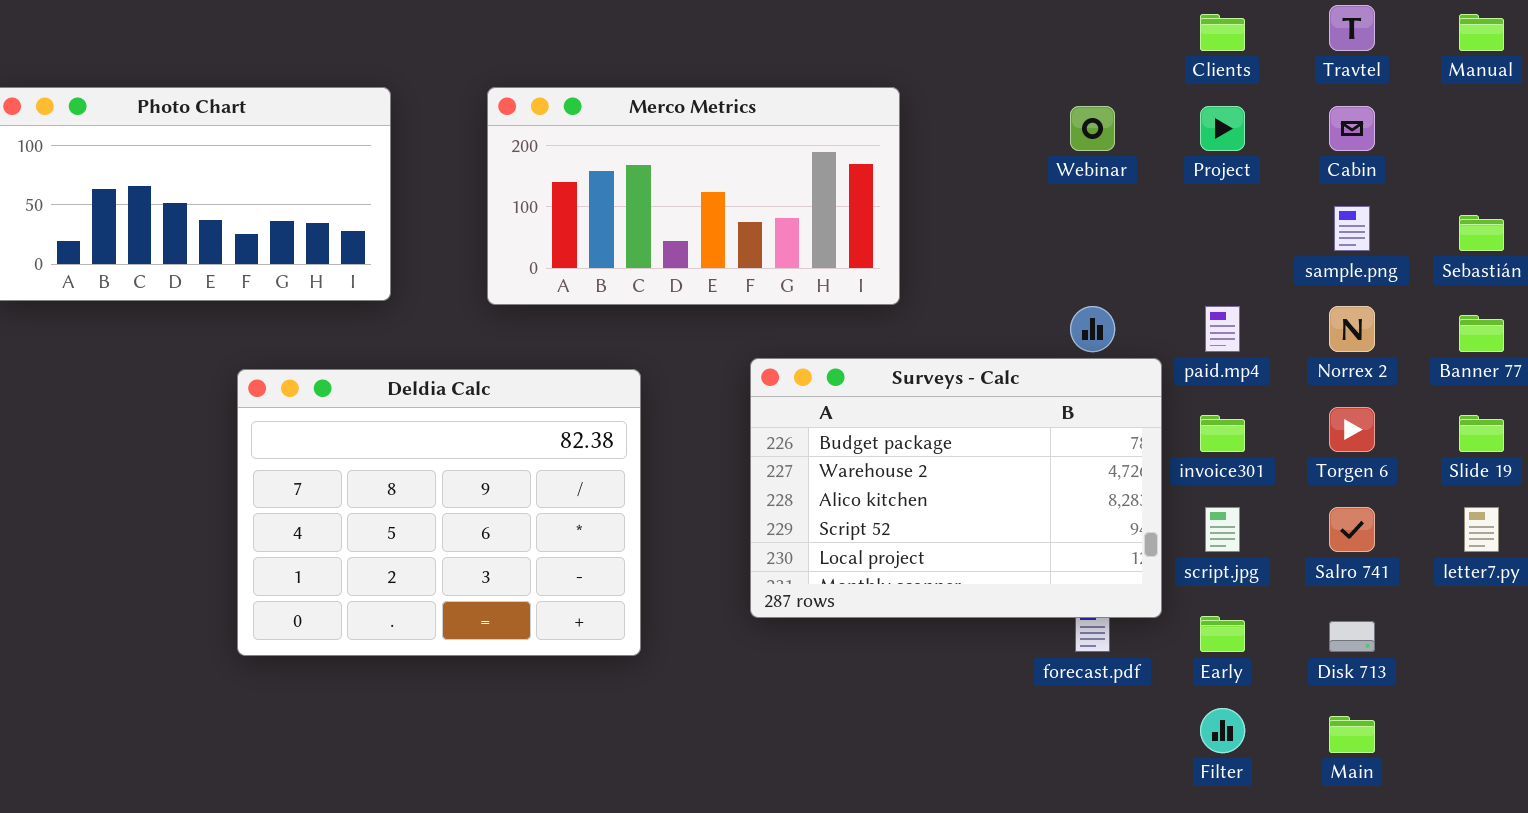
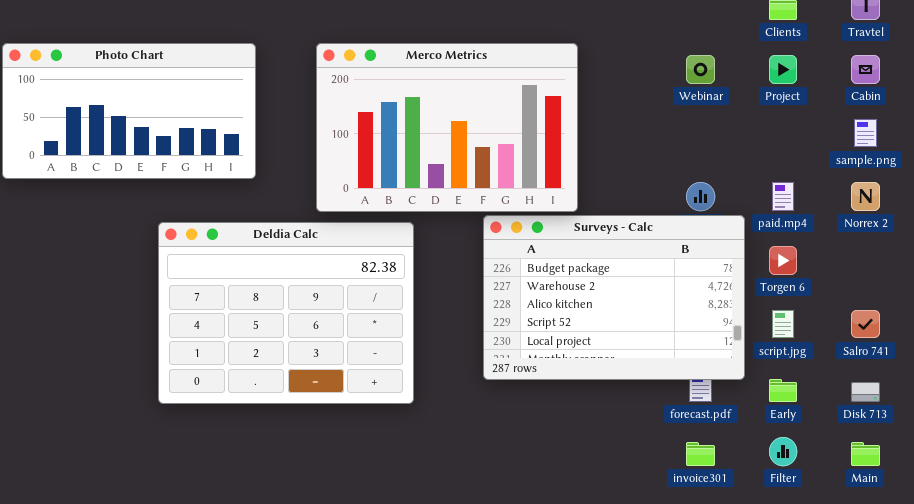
Merco Metrics: [487,87,900,305] -> [316,43,578,212], resized
Torgen 6: [1329,407,1375,452] -> [769,246,797,275], moved
invoice301: [1200,415,1245,452] -> [686,442,715,466], moved

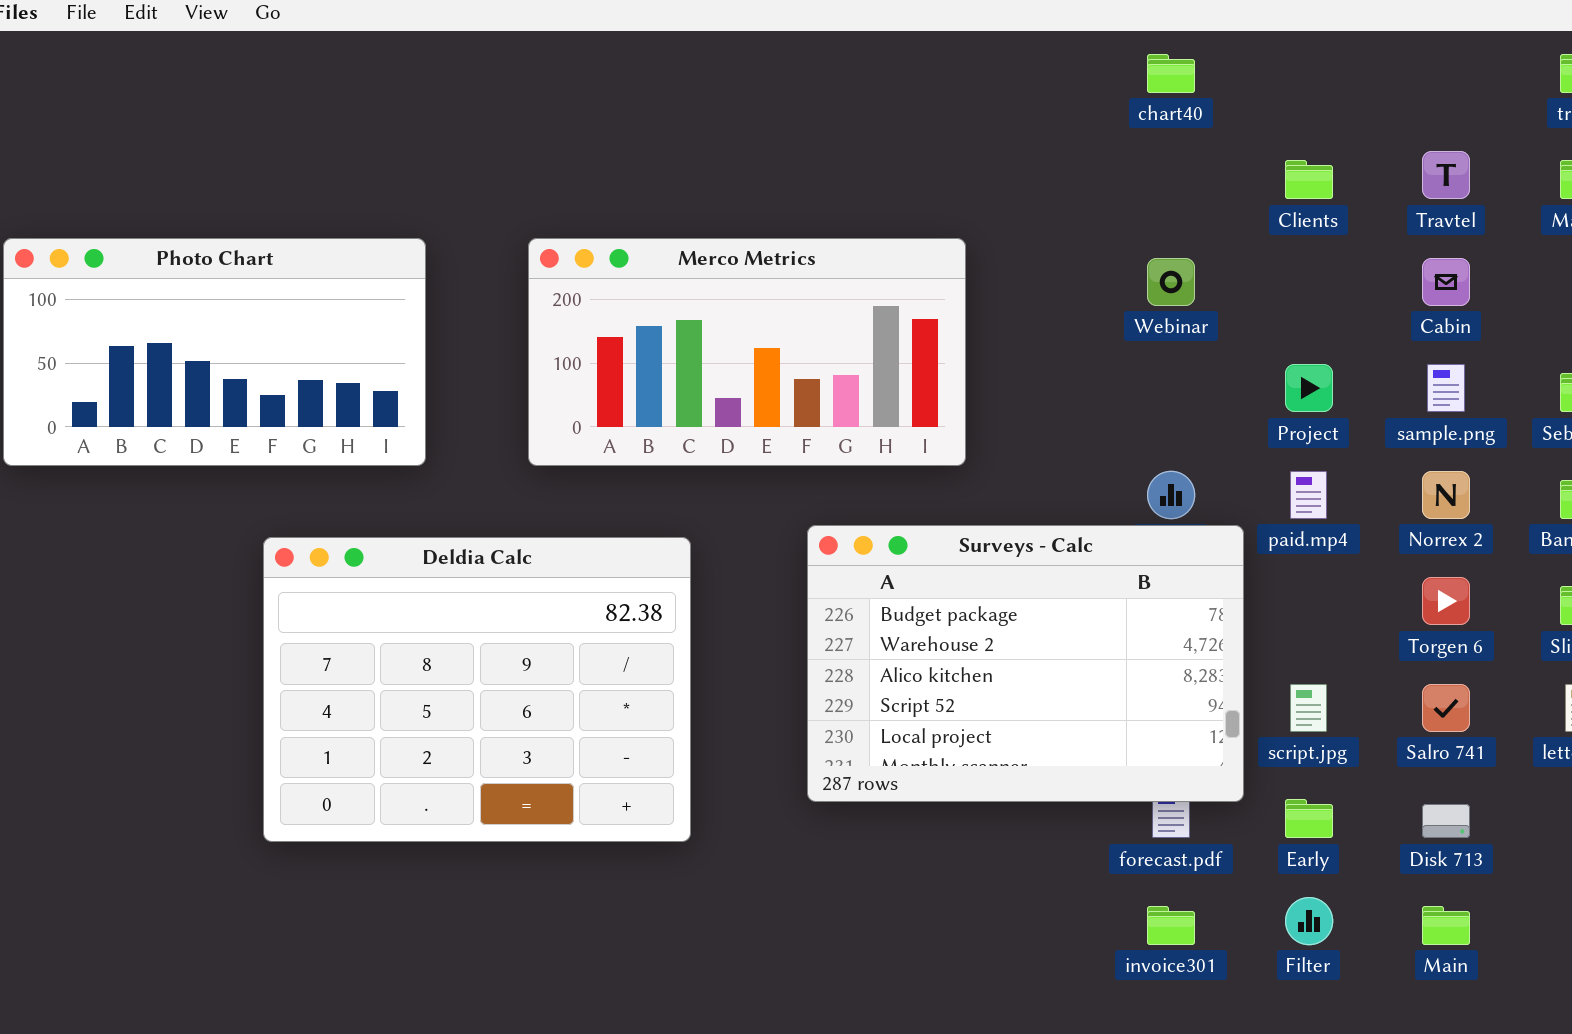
Merco Metrics: [316,43,578,212] -> [528,238,966,466], resized
Project: [769,55,797,84] -> [1285,364,1333,412], moved
Torgen 6: [769,246,797,275] -> [1422,577,1470,625], moved

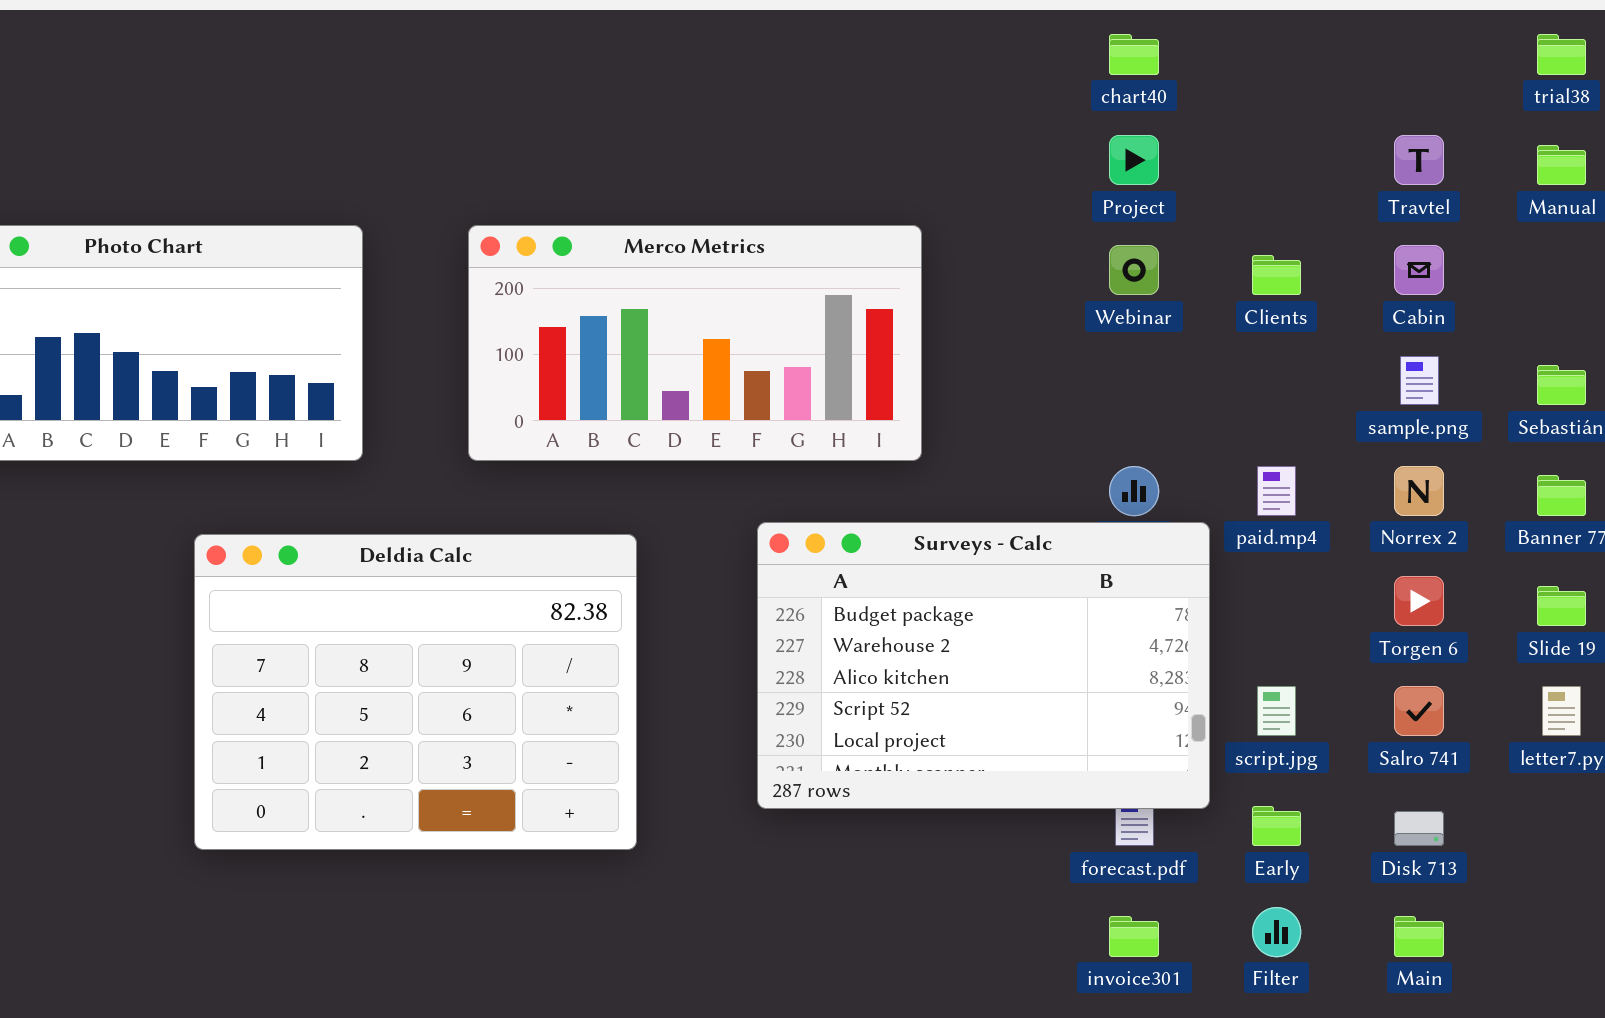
Clients: [1285,160,1333,199] -> [1252,255,1301,295], moved
Project: [1285,364,1333,412] -> [1109,135,1159,185], moved

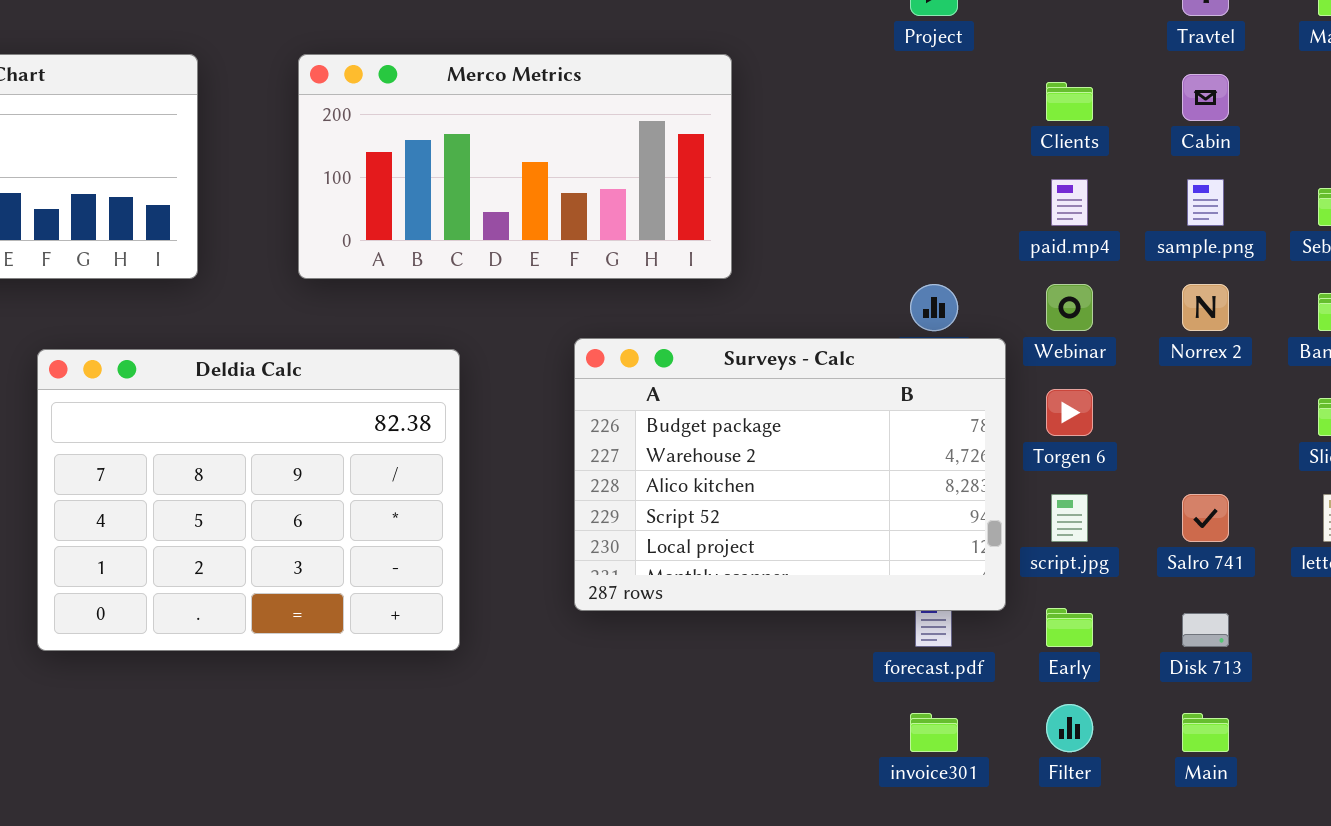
Webinar: [1109,245,1159,295] -> [1046,284,1093,331], moved
paid.mp4: [1257,466,1296,516] -> [1051,179,1088,226], moved
Torgen 6: [1394,576,1444,626] -> [1046,389,1093,436], moved

